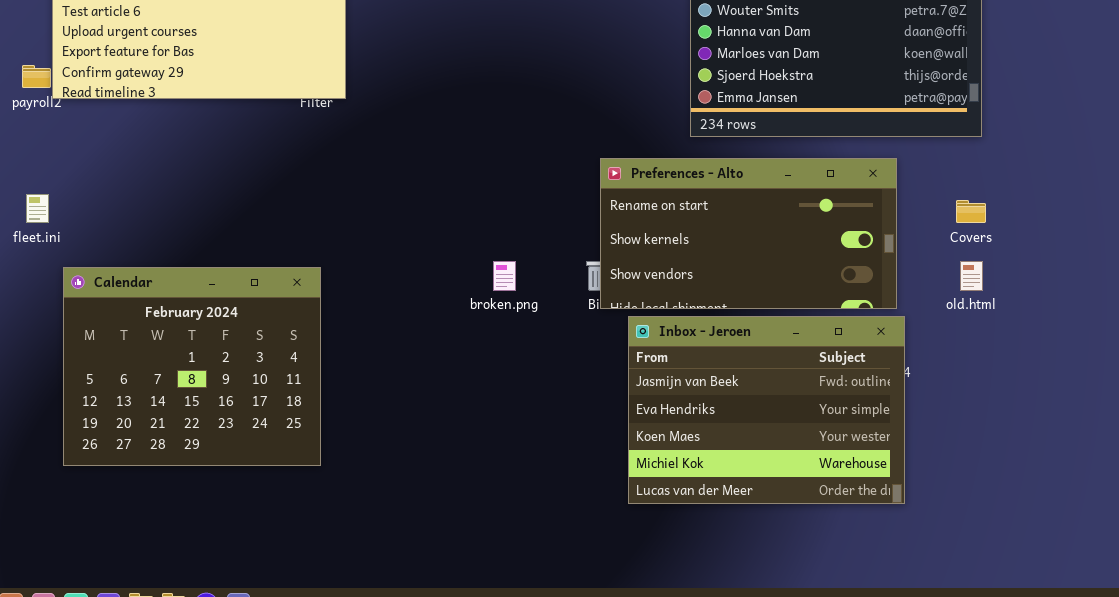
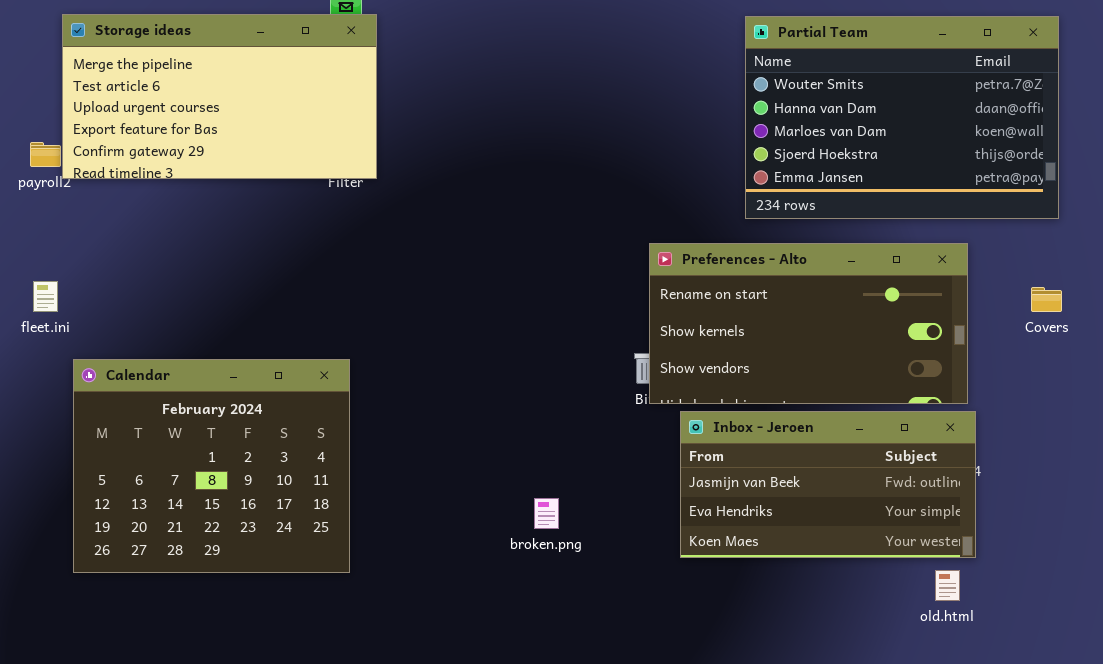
broken.png: [493,261,516,291] -> [534,498,559,529], moved
old.html: [960,261,983,291] -> [935,570,960,601], moved
Inbox - Jeroen: [628,316,905,504] -> [680,411,976,558], resized

